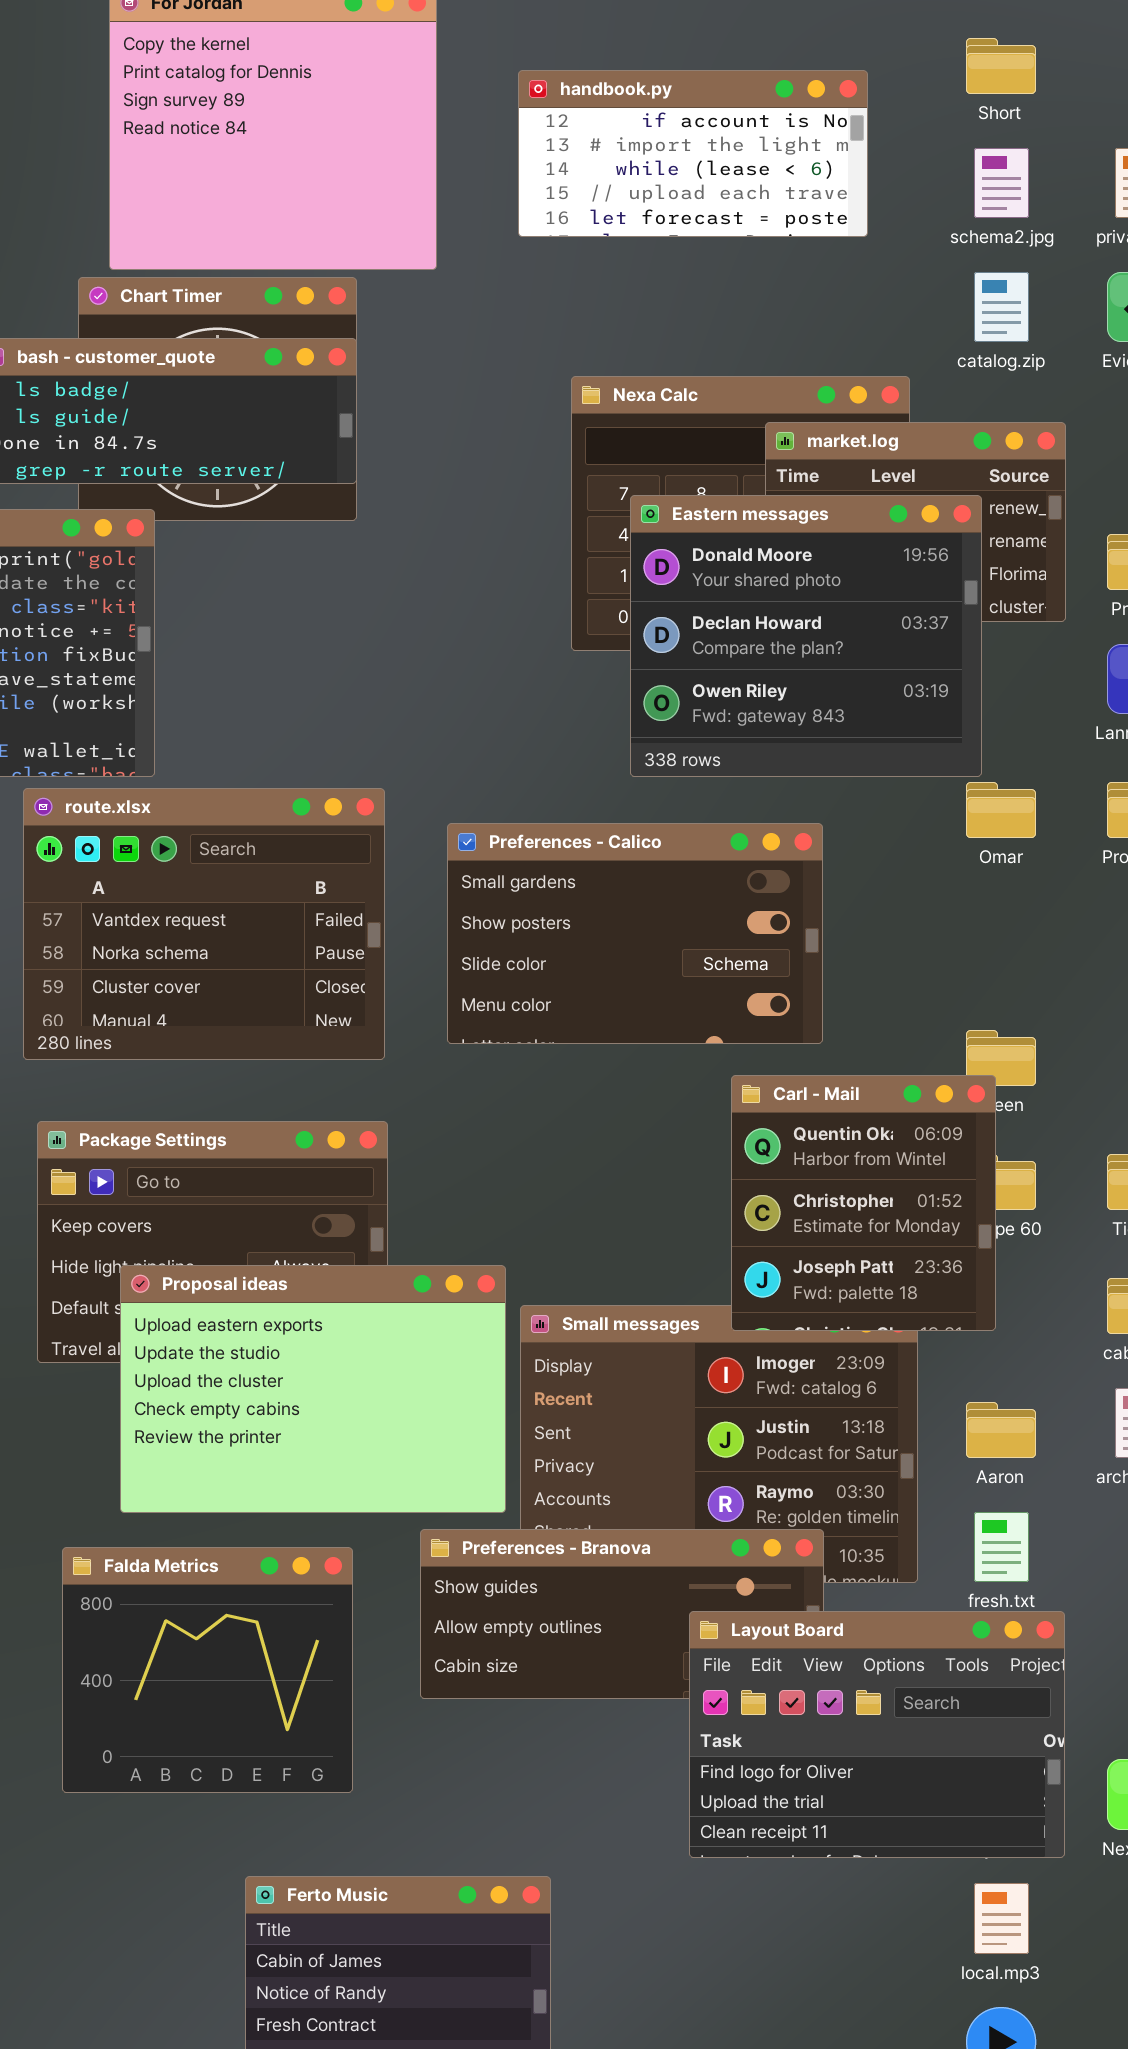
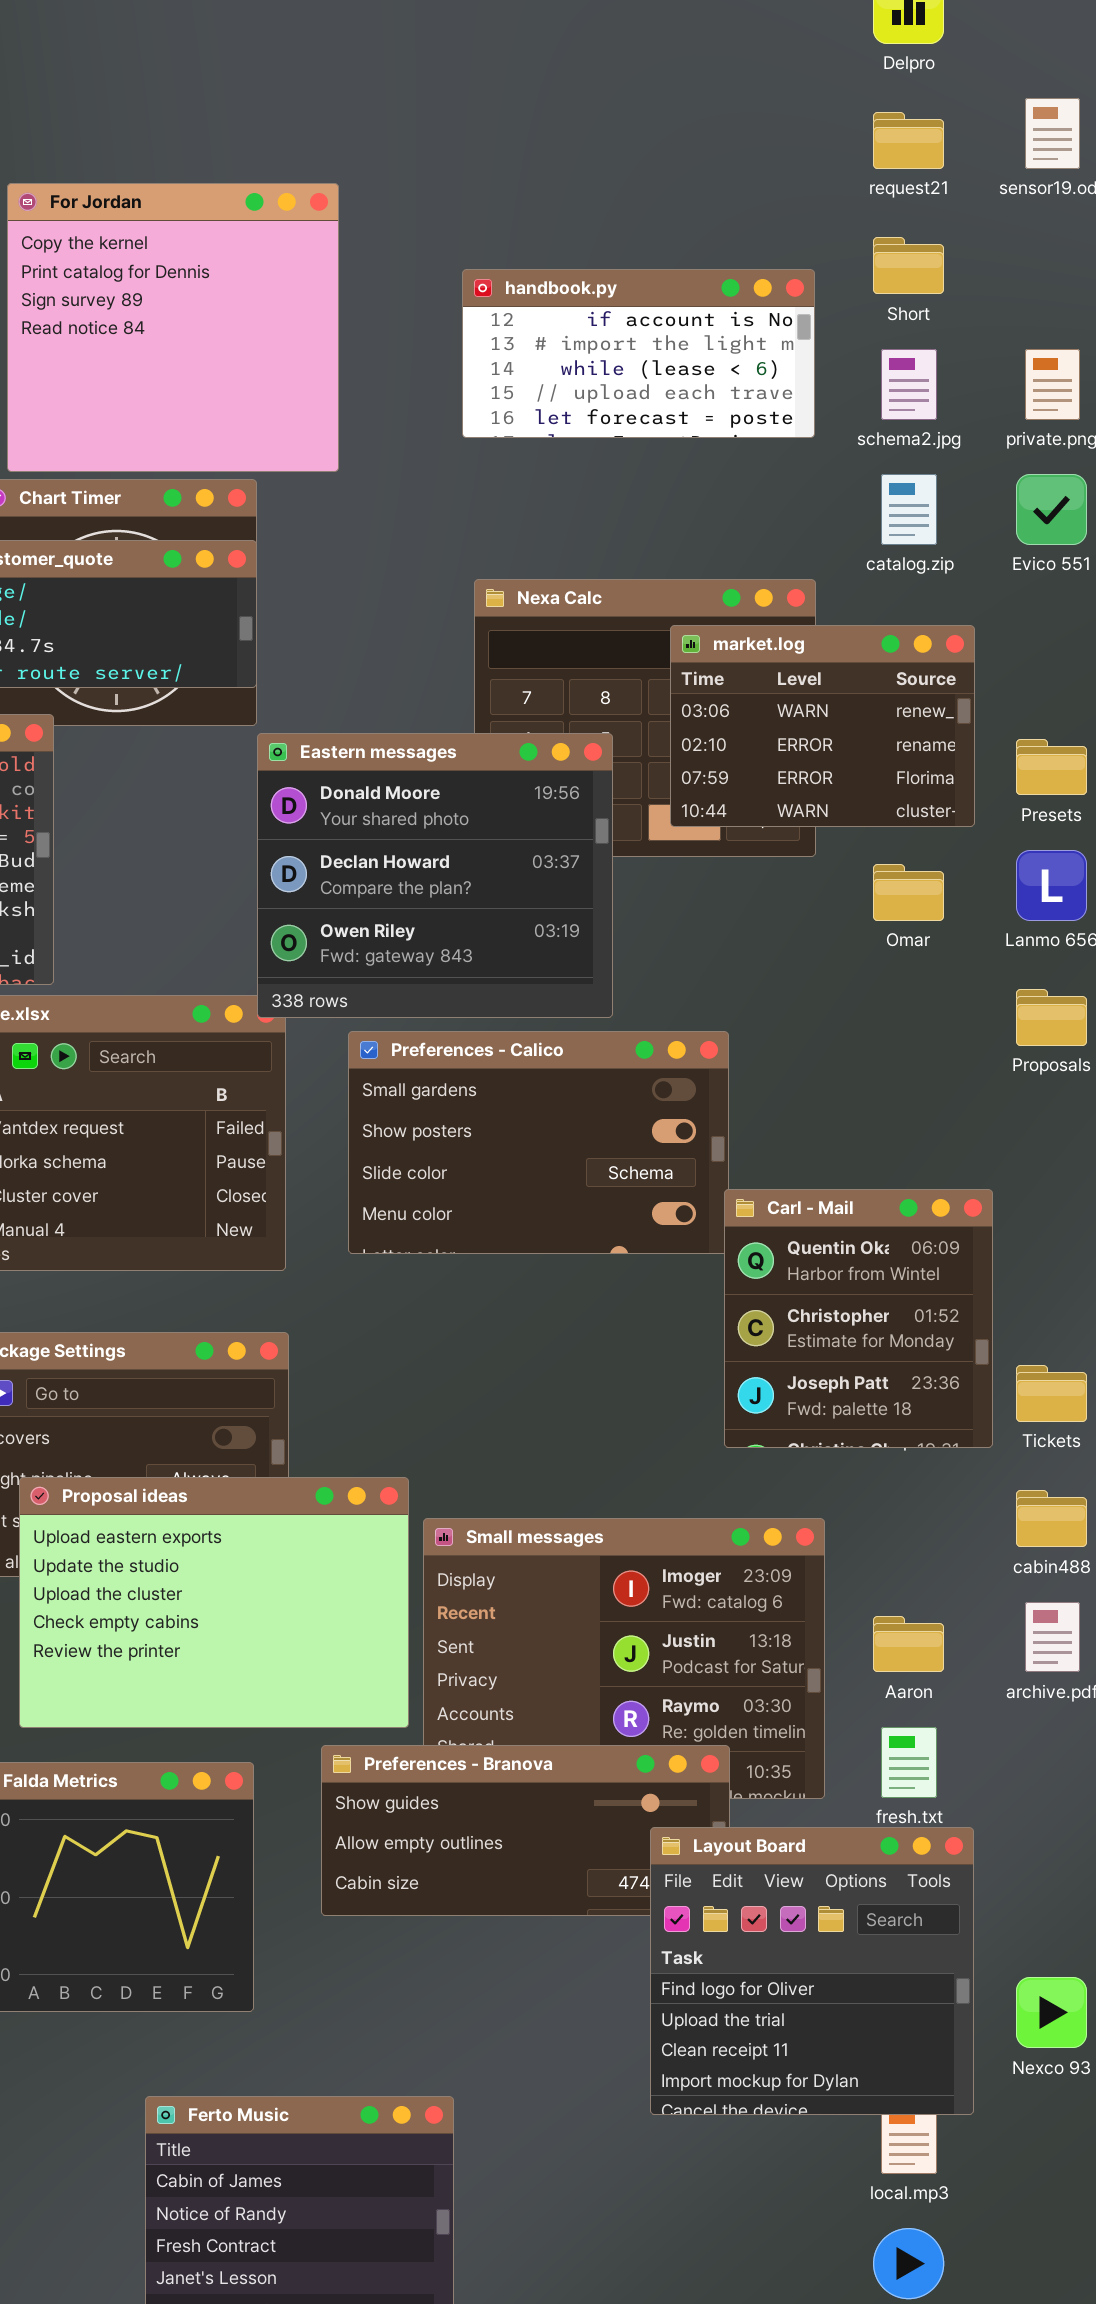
handbook.py: [518,70,868,237] -> [462,269,815,438], moved
Eastern messages: [630,495,982,777] -> [257,733,613,1018], moved
Omar: [966,782,1036,838] -> [873,864,944,921], moved
Carl - Mail: [731,1075,996,1331] -> [724,1189,993,1448], moved
Layout Board: [689,1611,1065,1858] -> [650,1827,974,2115], resized

